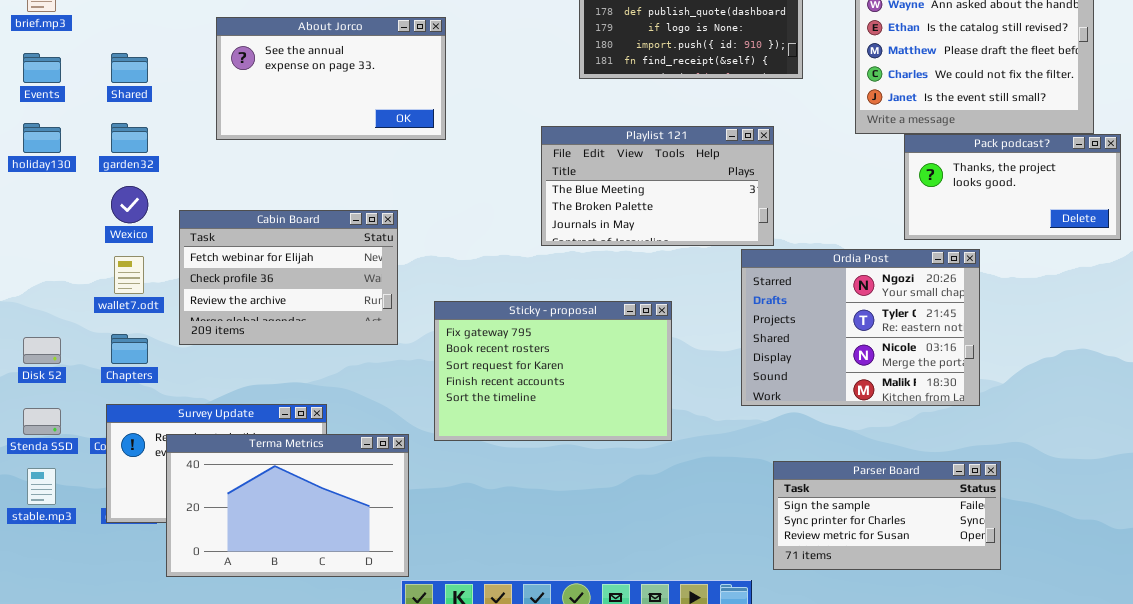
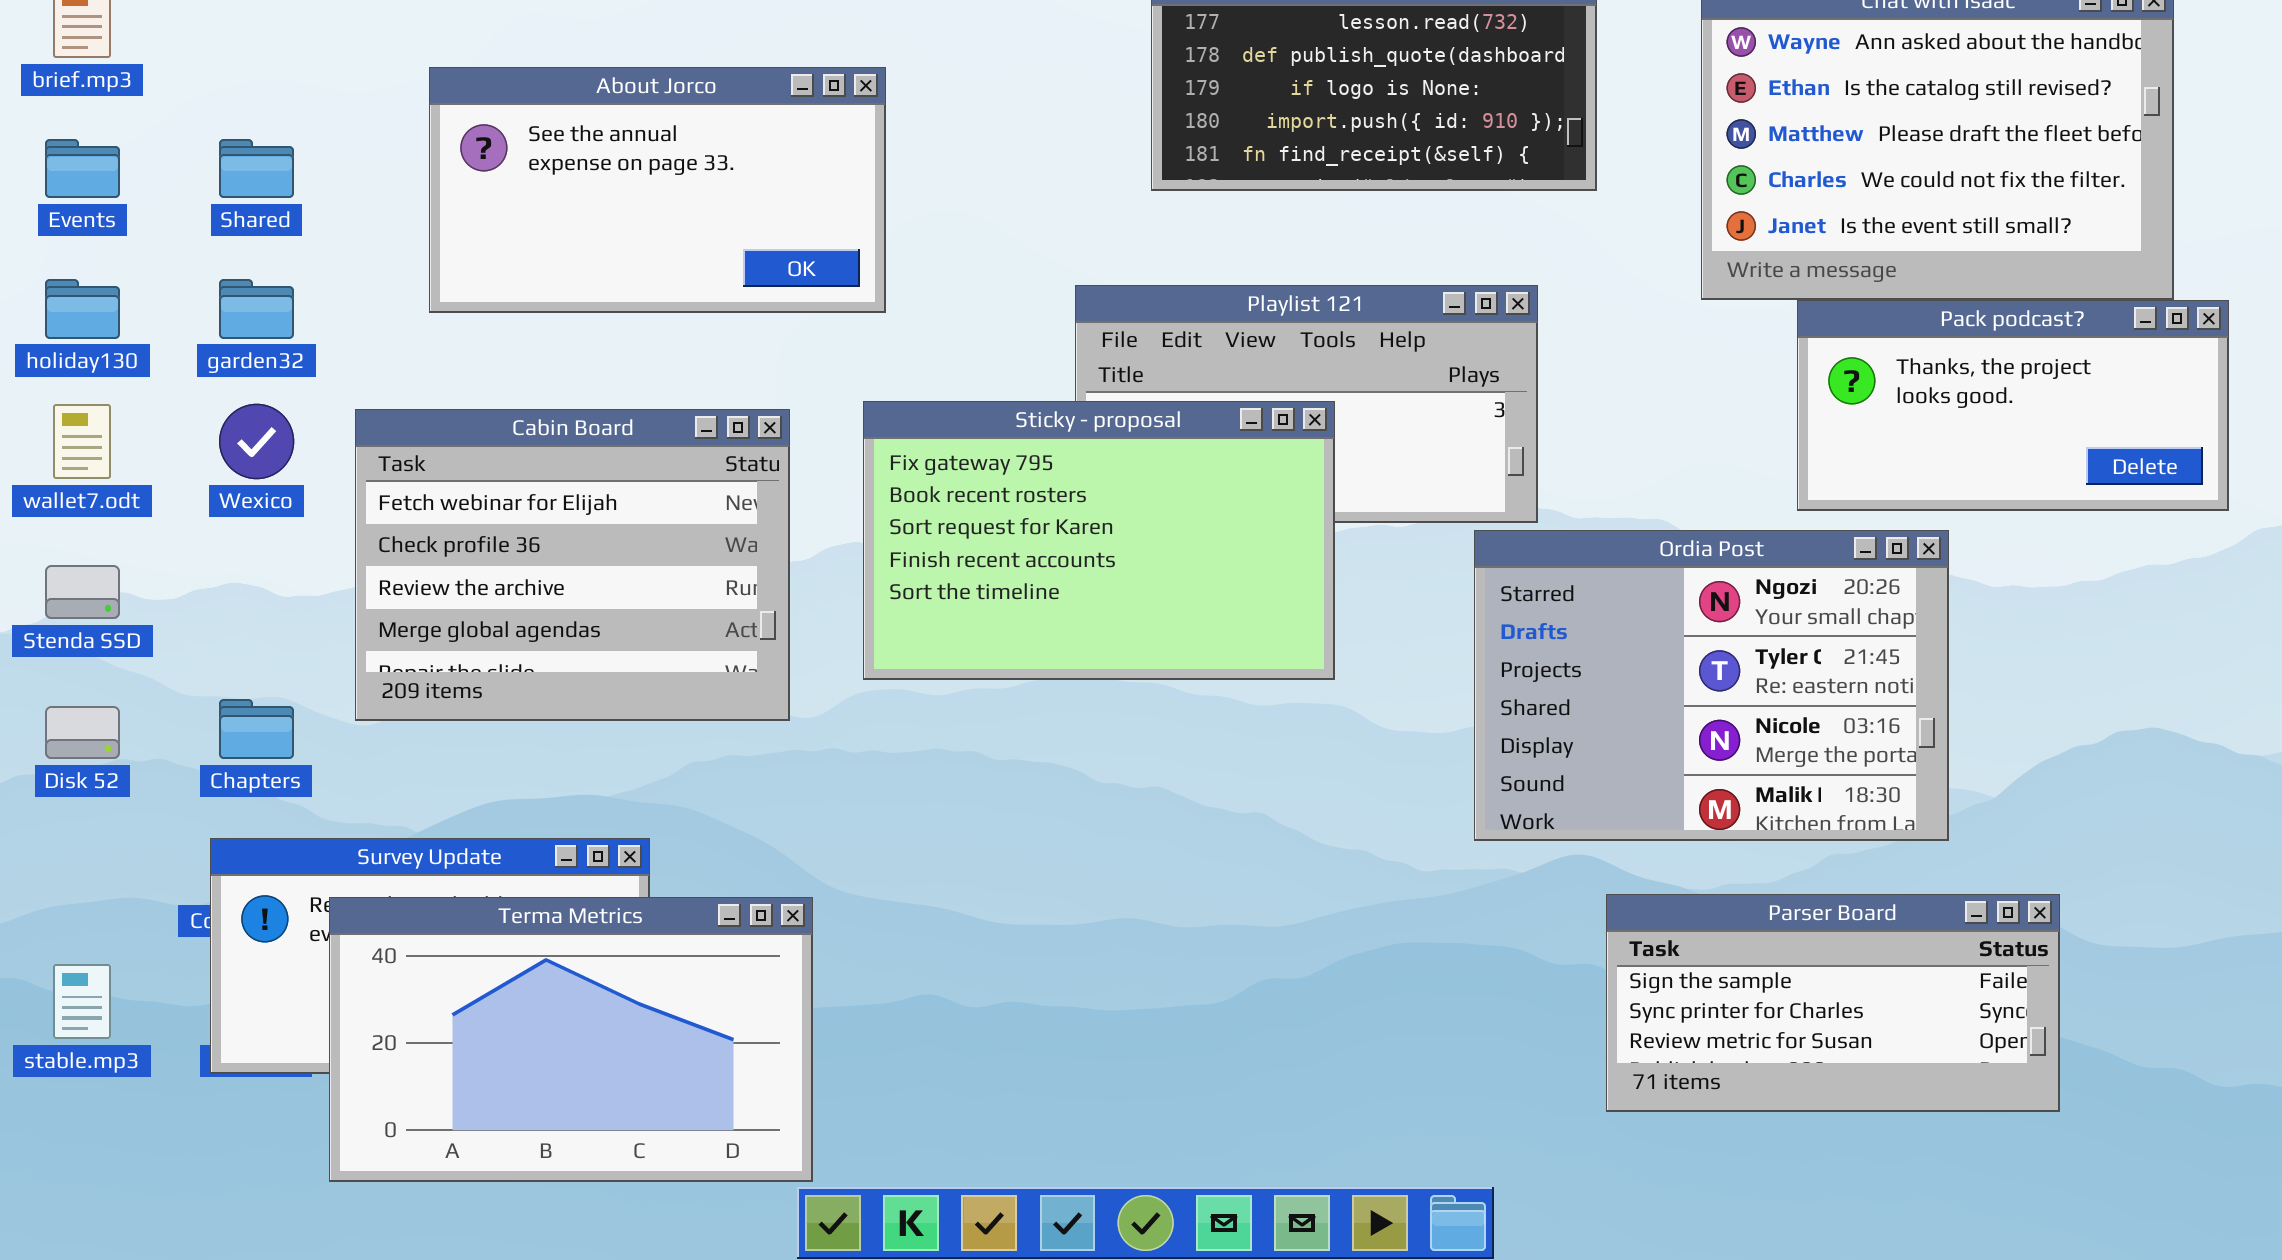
Cabin Board: [179,210,398,345] -> [355,409,790,721], resized
wallet7.odt: [114,256,144,294] -> [53,404,111,479], moved
Sticky - proposal: [434,301,672,441] -> [863,401,1335,680], moved
Stenda SSD: [23,408,61,435] -> [45,565,120,619], moved
Parser Board: [773,461,1001,570] -> [1606,894,2060,1112], moved

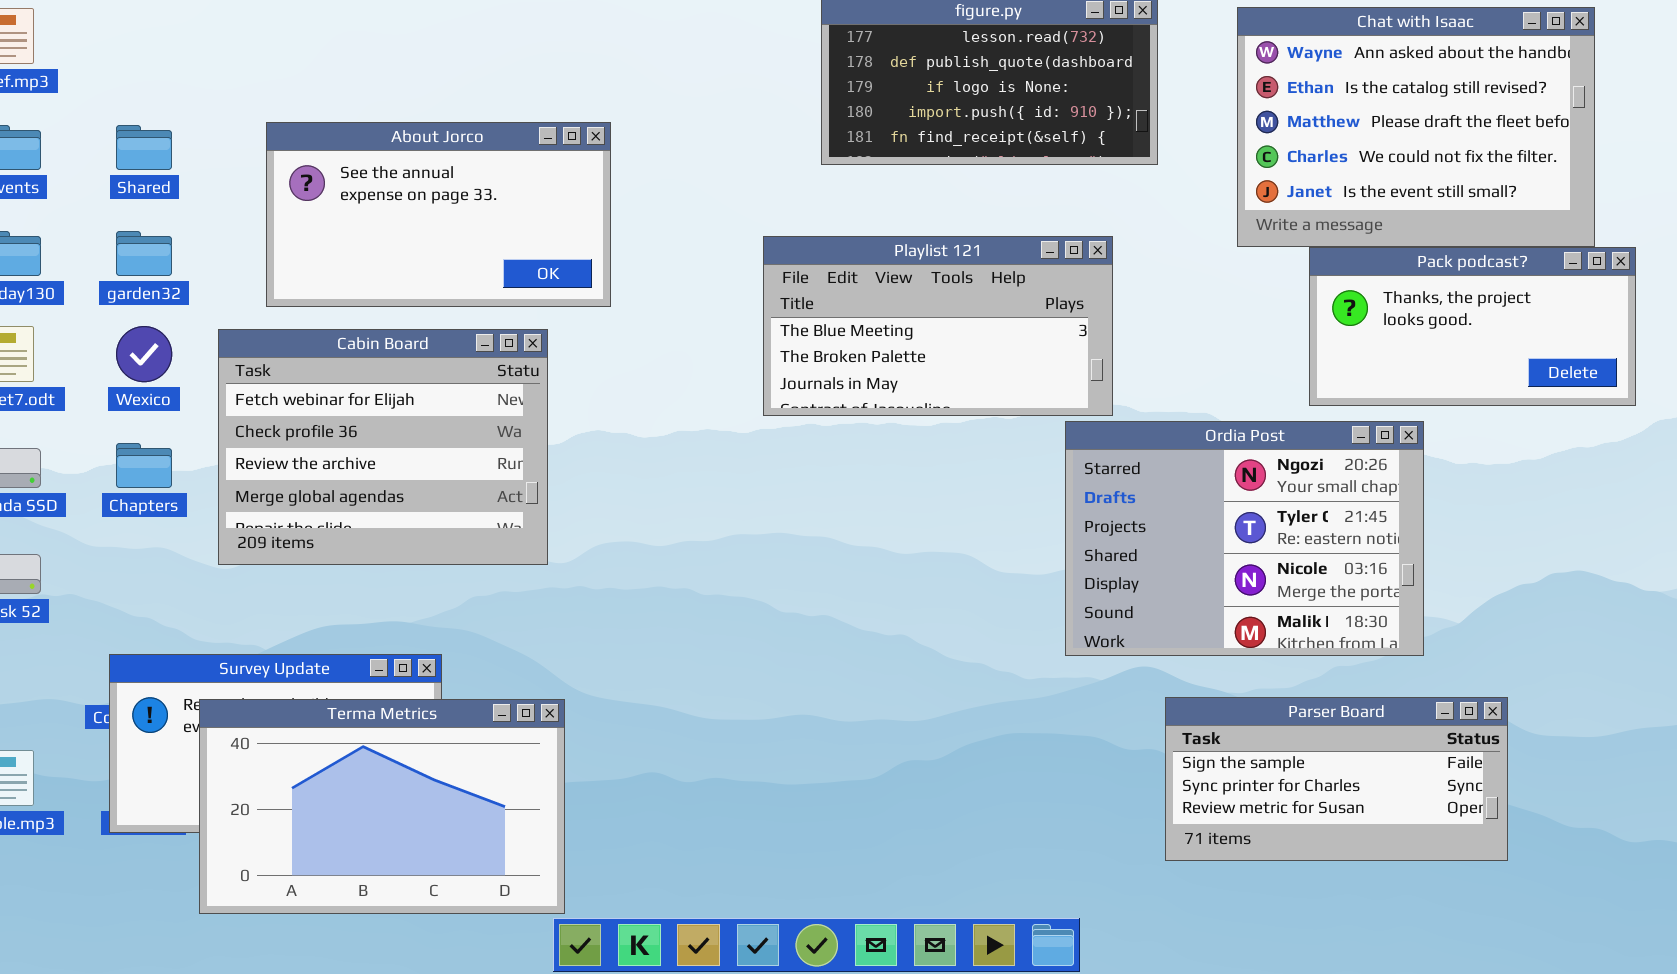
About Jorco: [429,67,886,313] -> [266,122,611,307], moved
Sticky - proposal: [863,401,1335,680] -> none, closed
Chapters: [219,699,294,759] -> [116,443,172,488], moved

